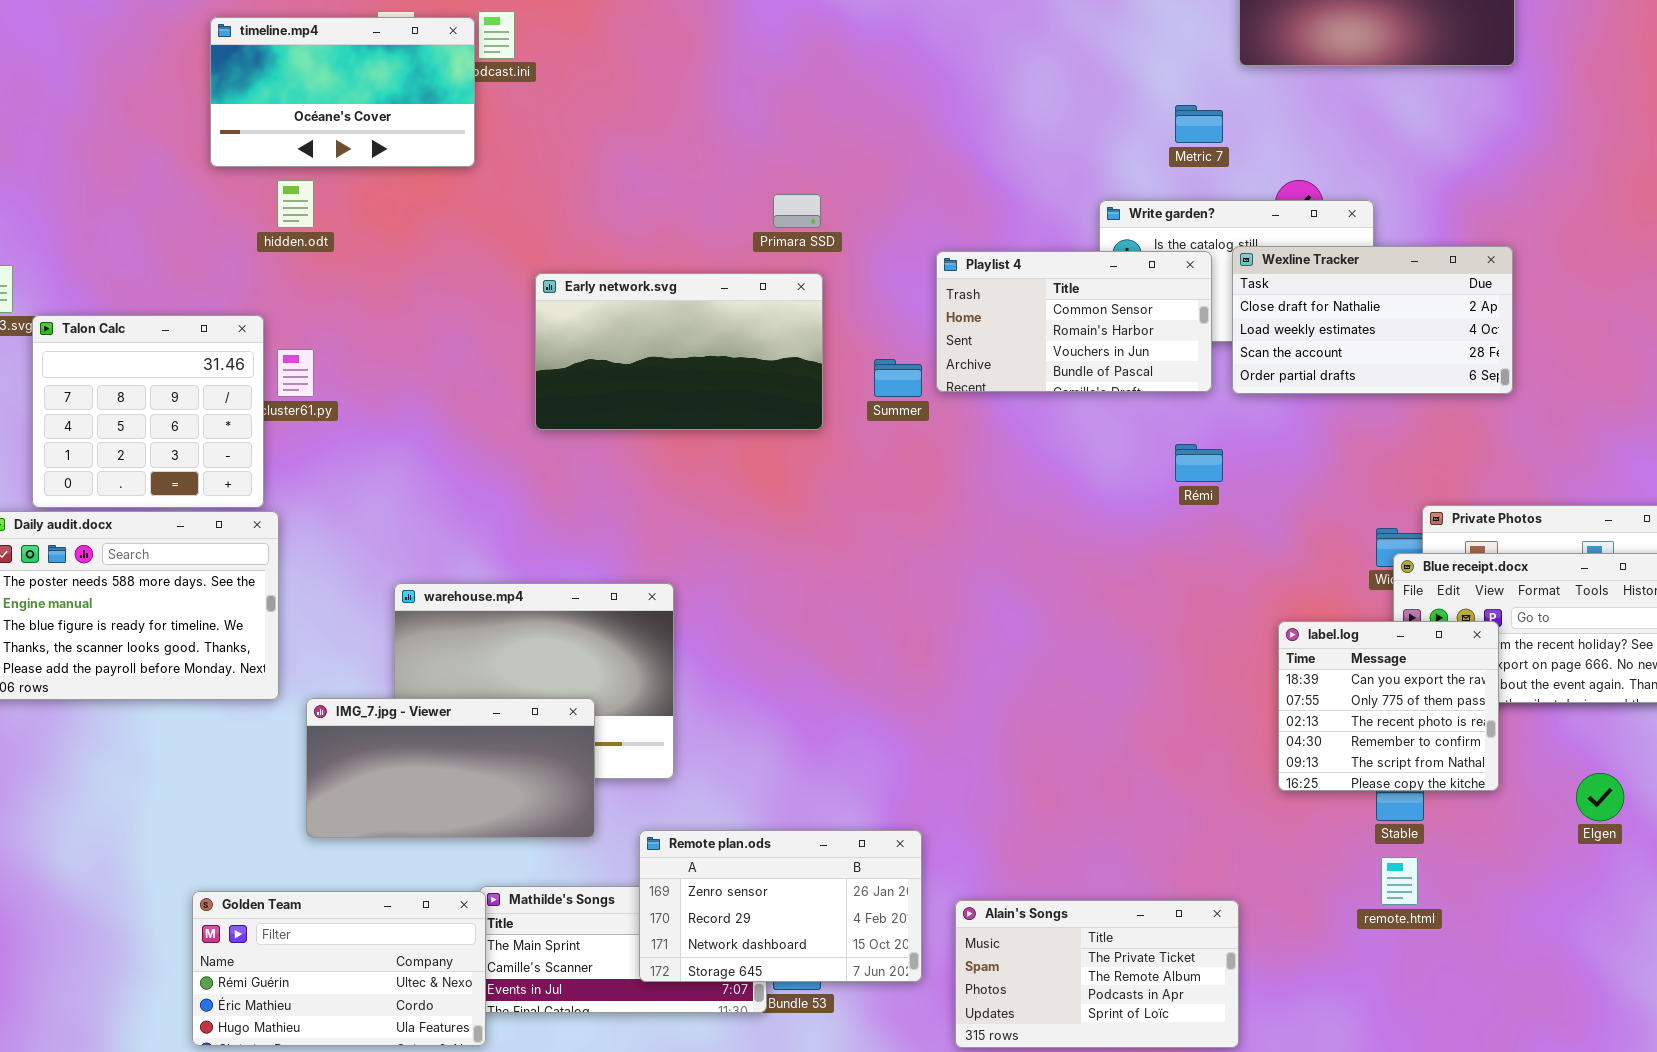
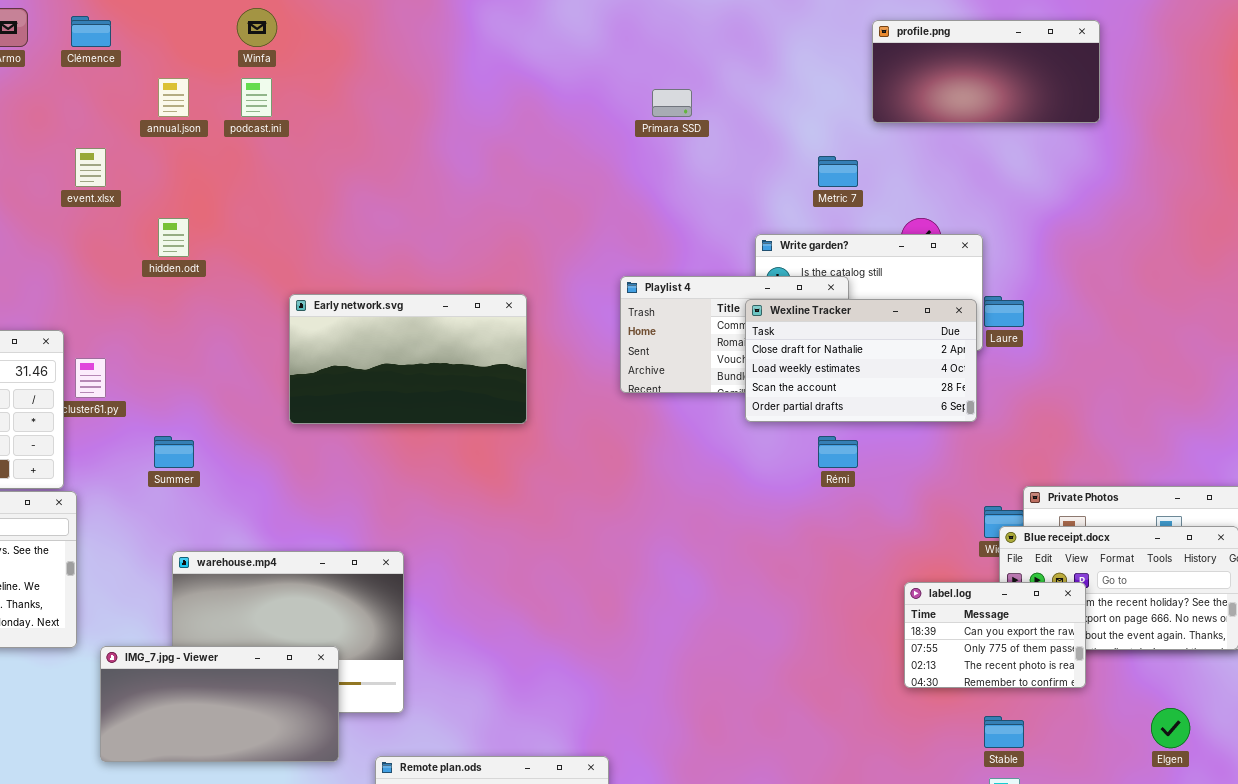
timeline.mp4: [210,17,475,167] -> none, closed
hidden.odt: [277,180,314,228] -> [158,218,189,257], moved
Primara SSD: [773,194,821,228] -> [652,89,692,117], moved
Wexline Tracker: [1232,246,1513,394] -> [745,299,977,422], moved
Summer: [874,359,922,397] -> [154,436,194,468], moved
label.log: [1278,621,1499,791] -> [904,582,1086,688], resized

